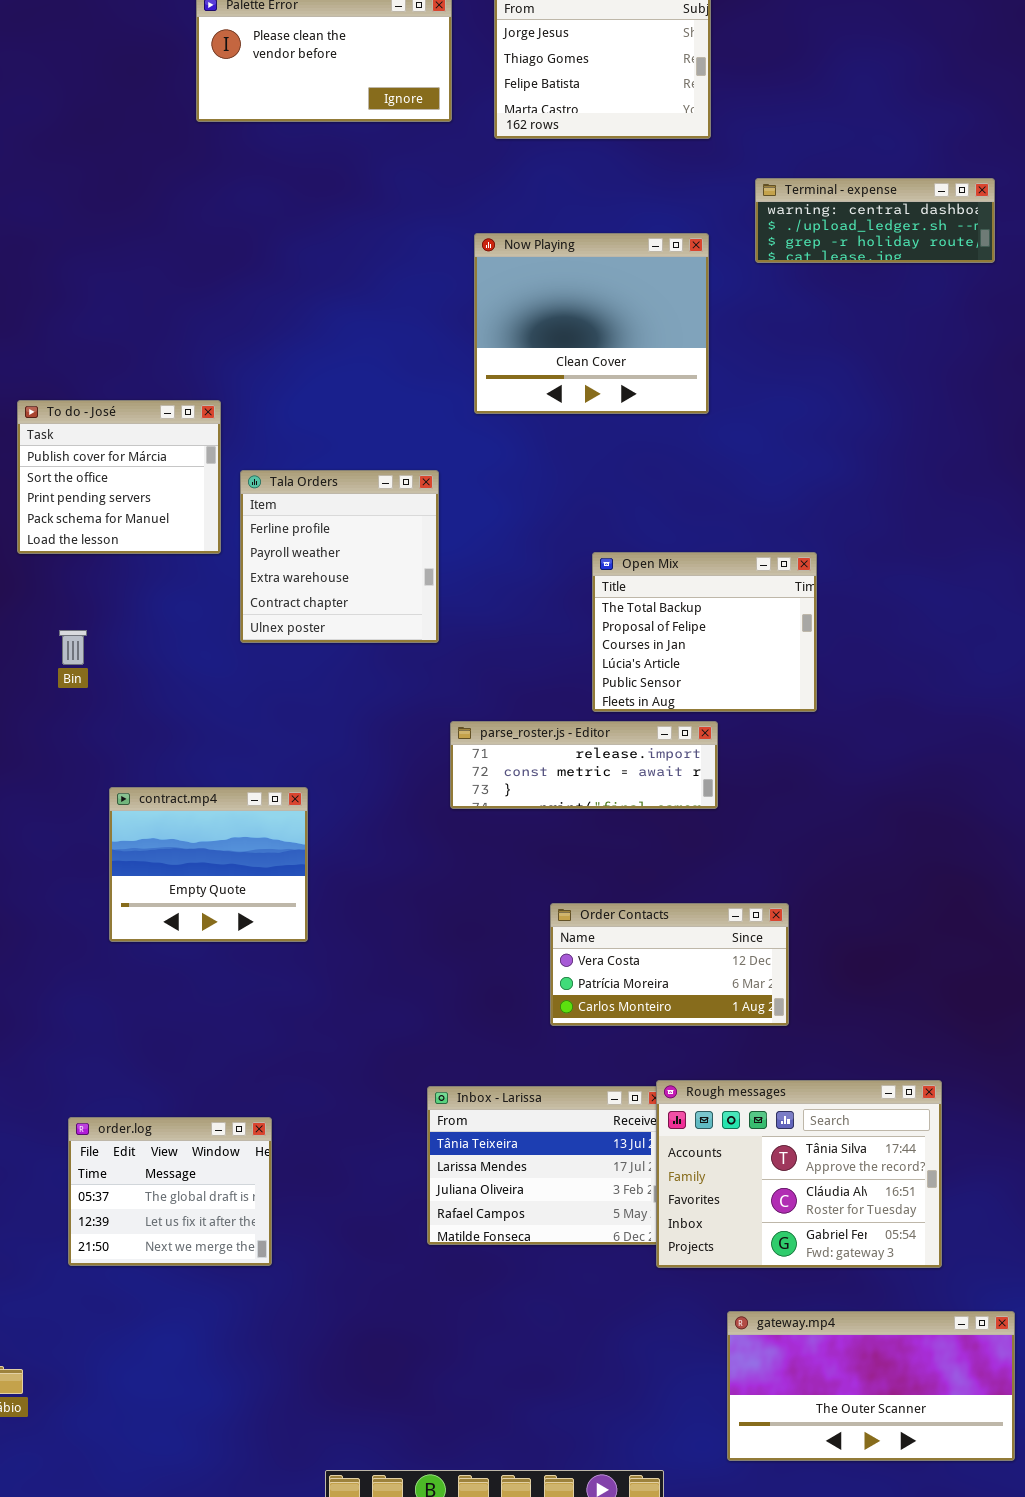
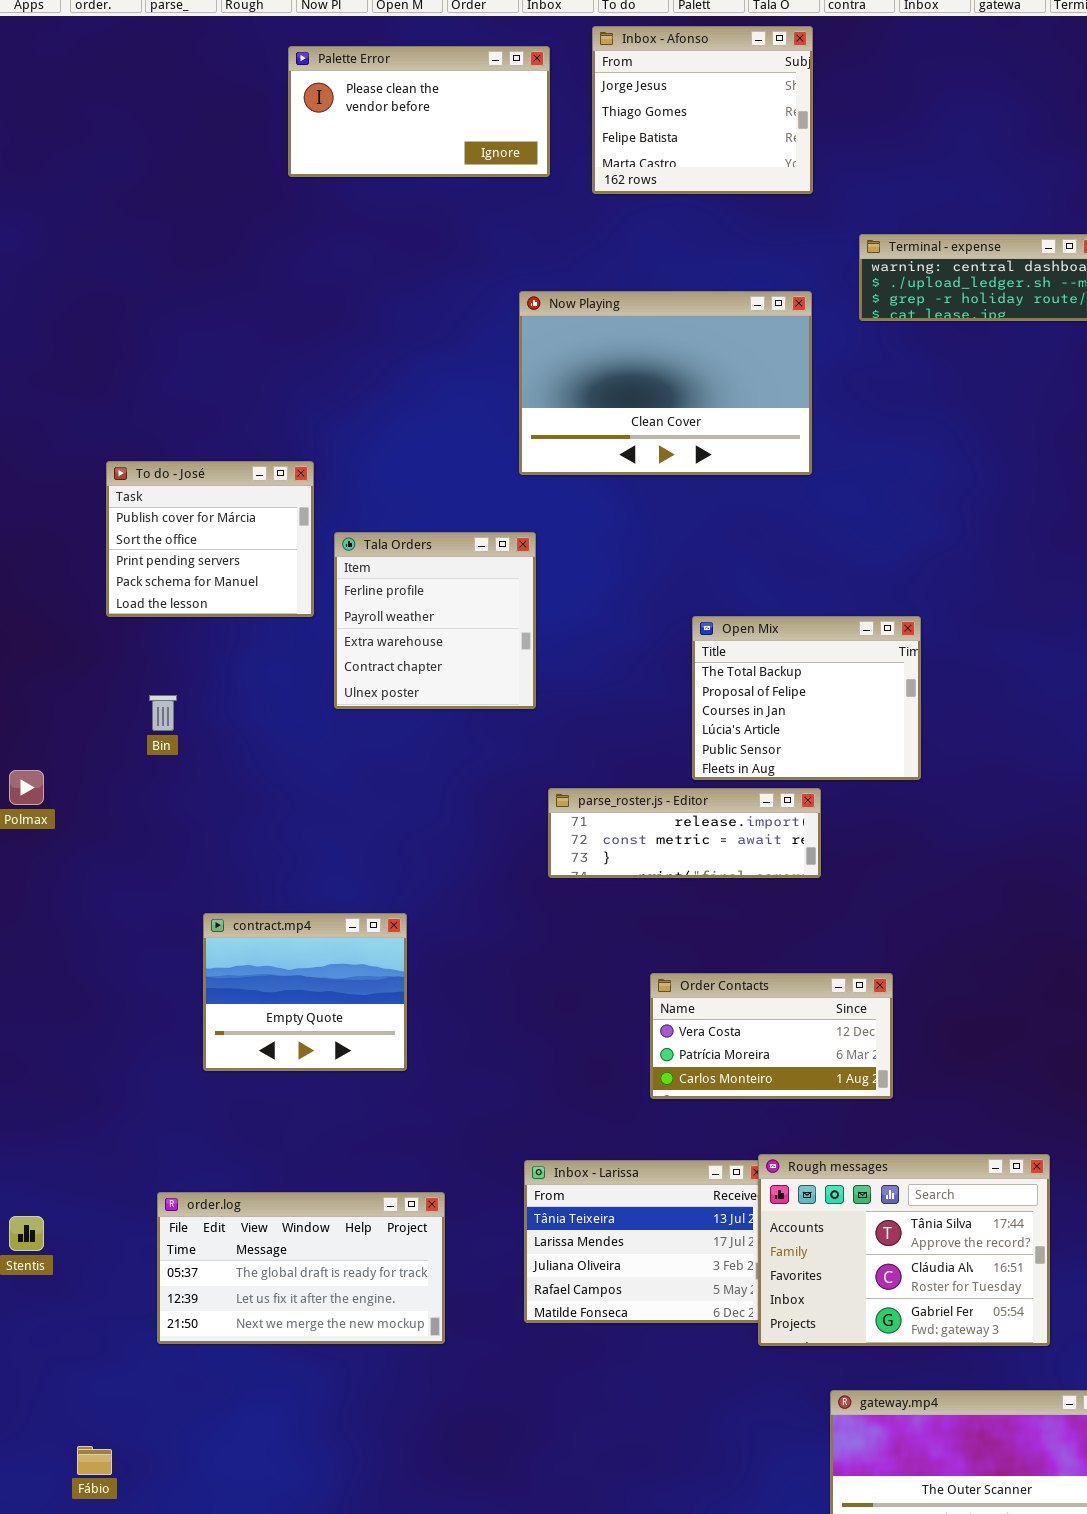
Now Playing: [474,233,709,414] -> [519,291,812,475], resized
contract.mp4: [109,787,308,942] -> [203,913,407,1071], moved
order.log: [68,1117,272,1266] -> [157,1192,445,1344], resized

